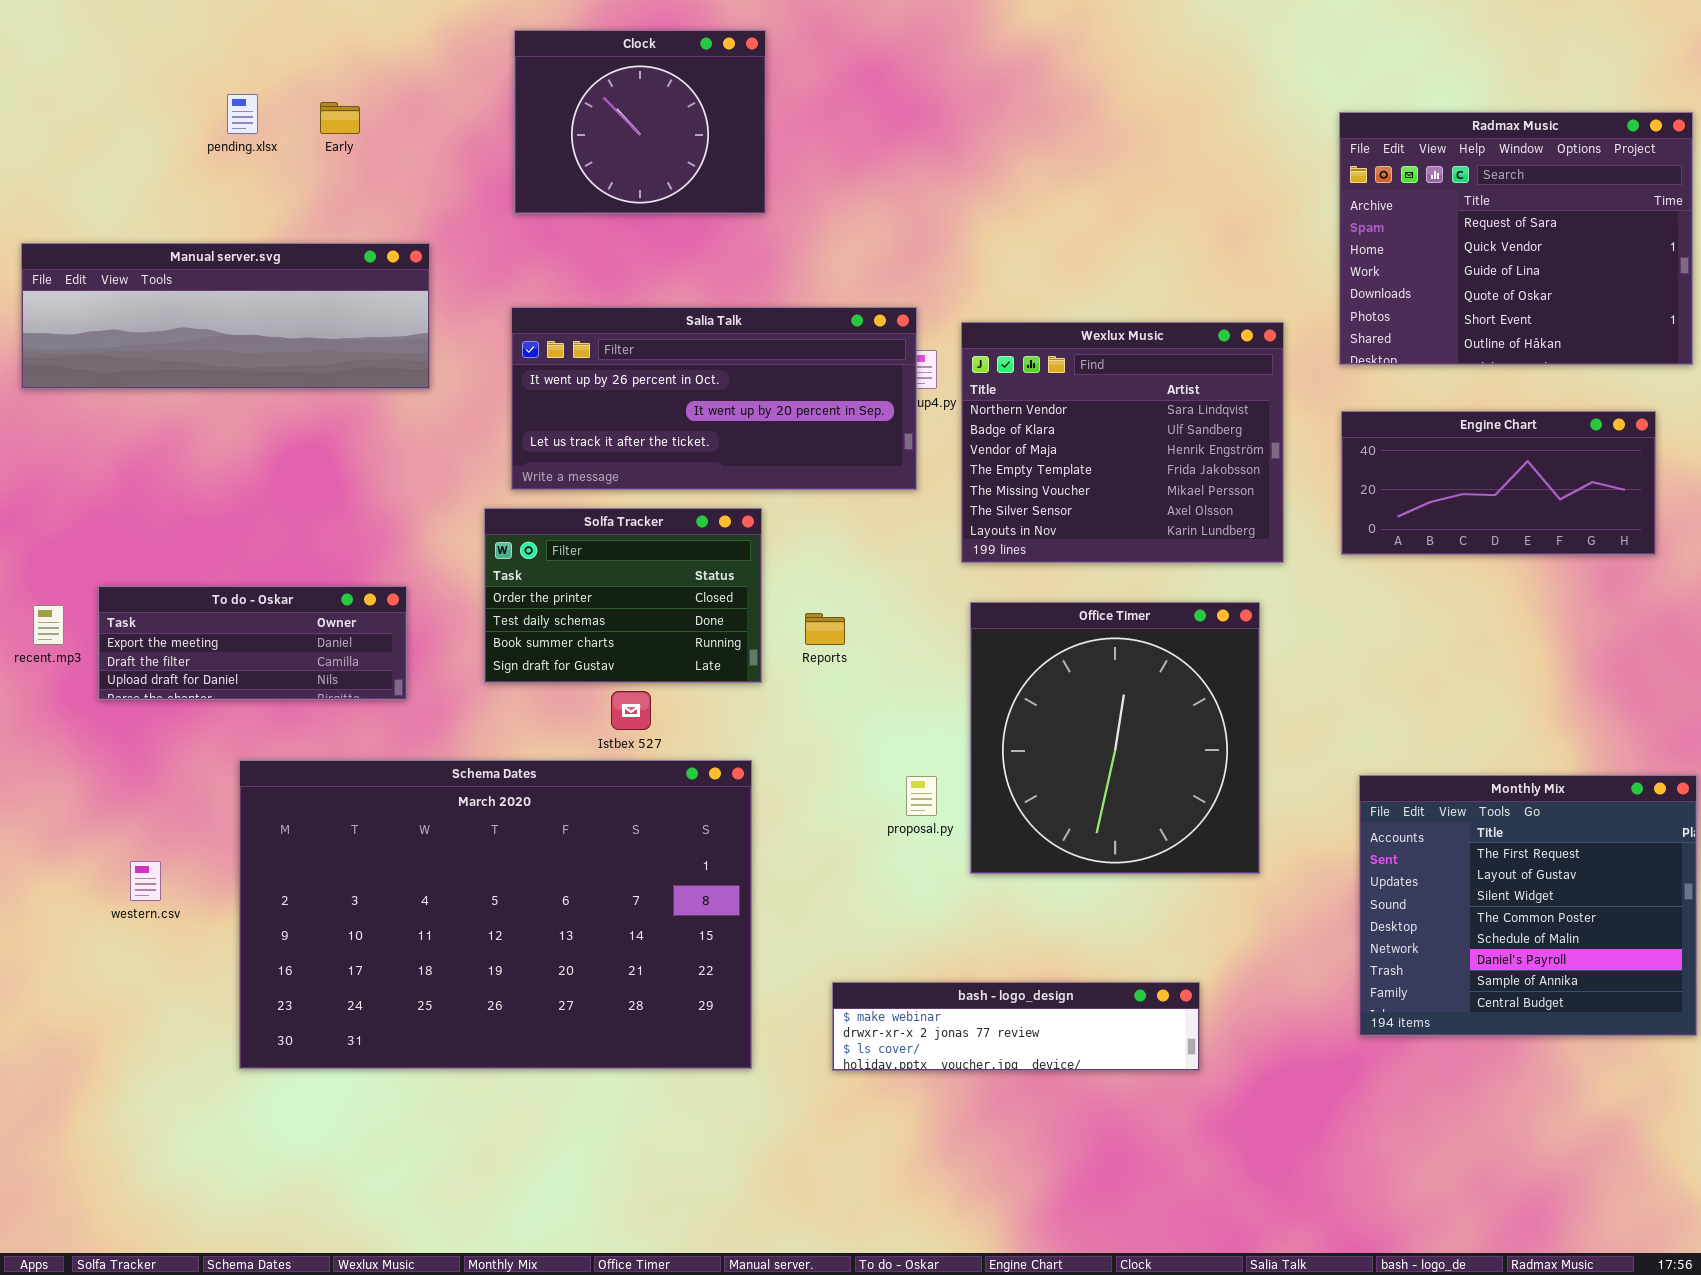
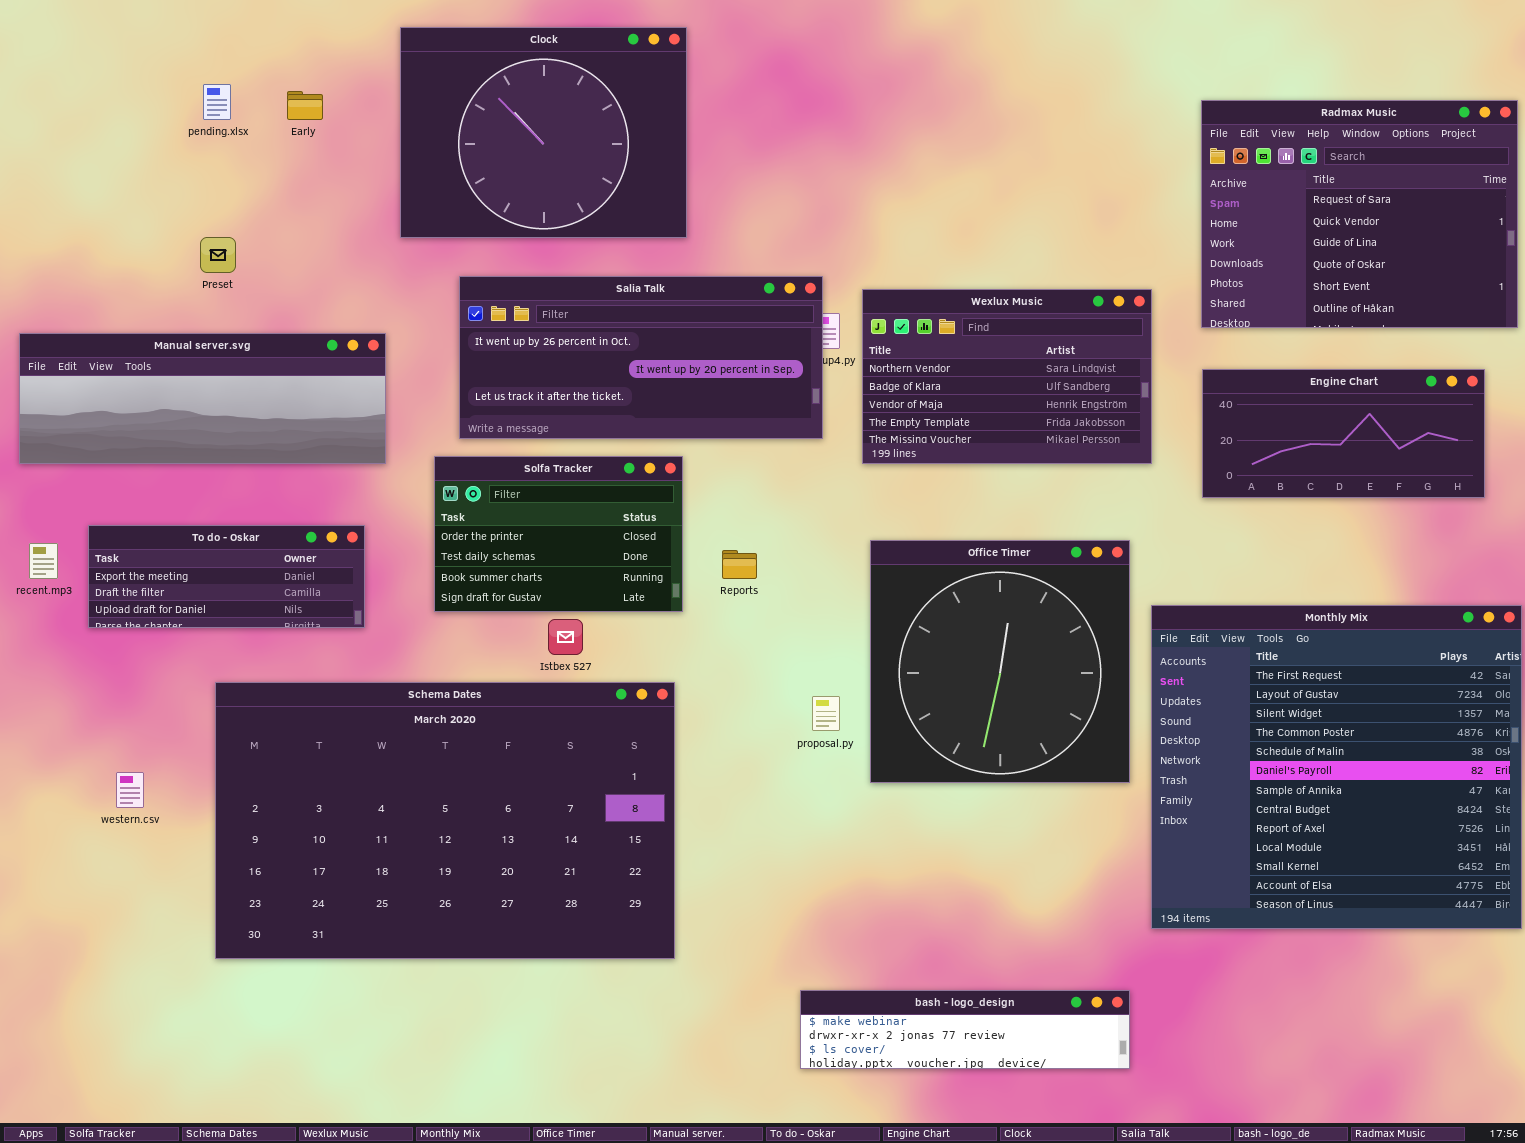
Clock: [514,30,766,214] -> [400,27,687,238], resized
Manual server.svg: [21,243,430,389] -> [19,333,386,464], moved
Wexlux Music: [961,322,1284,563] -> [862,289,1152,464], resized
Monthly Mix: [1359,775,1697,1036] -> [1151,605,1522,929], resized
bash - logo_design: [832,982,1200,1071] -> [800,990,1130,1069], moved

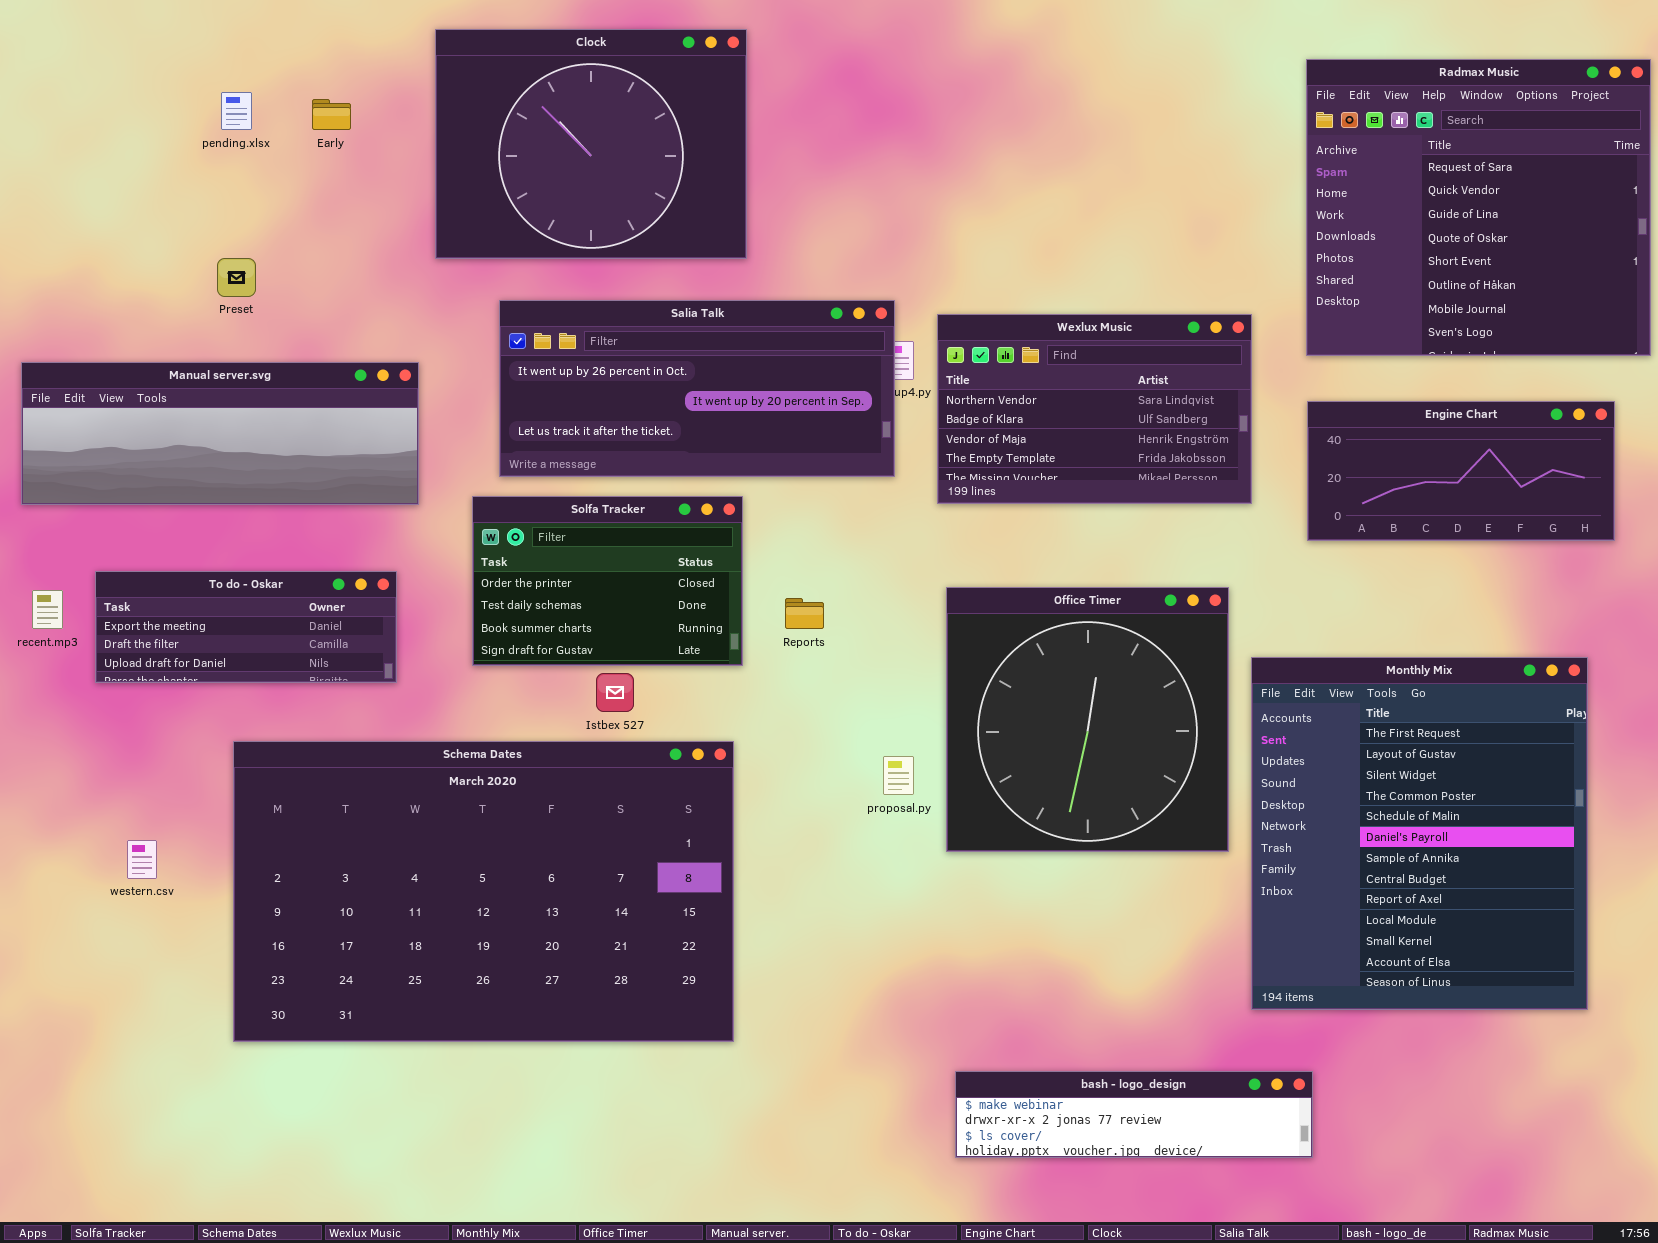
Radmax Music: [1201,100,1518,328] -> [1306,59,1651,356], resized
Monthly Mix: [1151,605,1522,929] -> [1251,657,1588,1010], resized
bash - logo_design: [800,990,1130,1069] -> [955,1071,1313,1158], moved

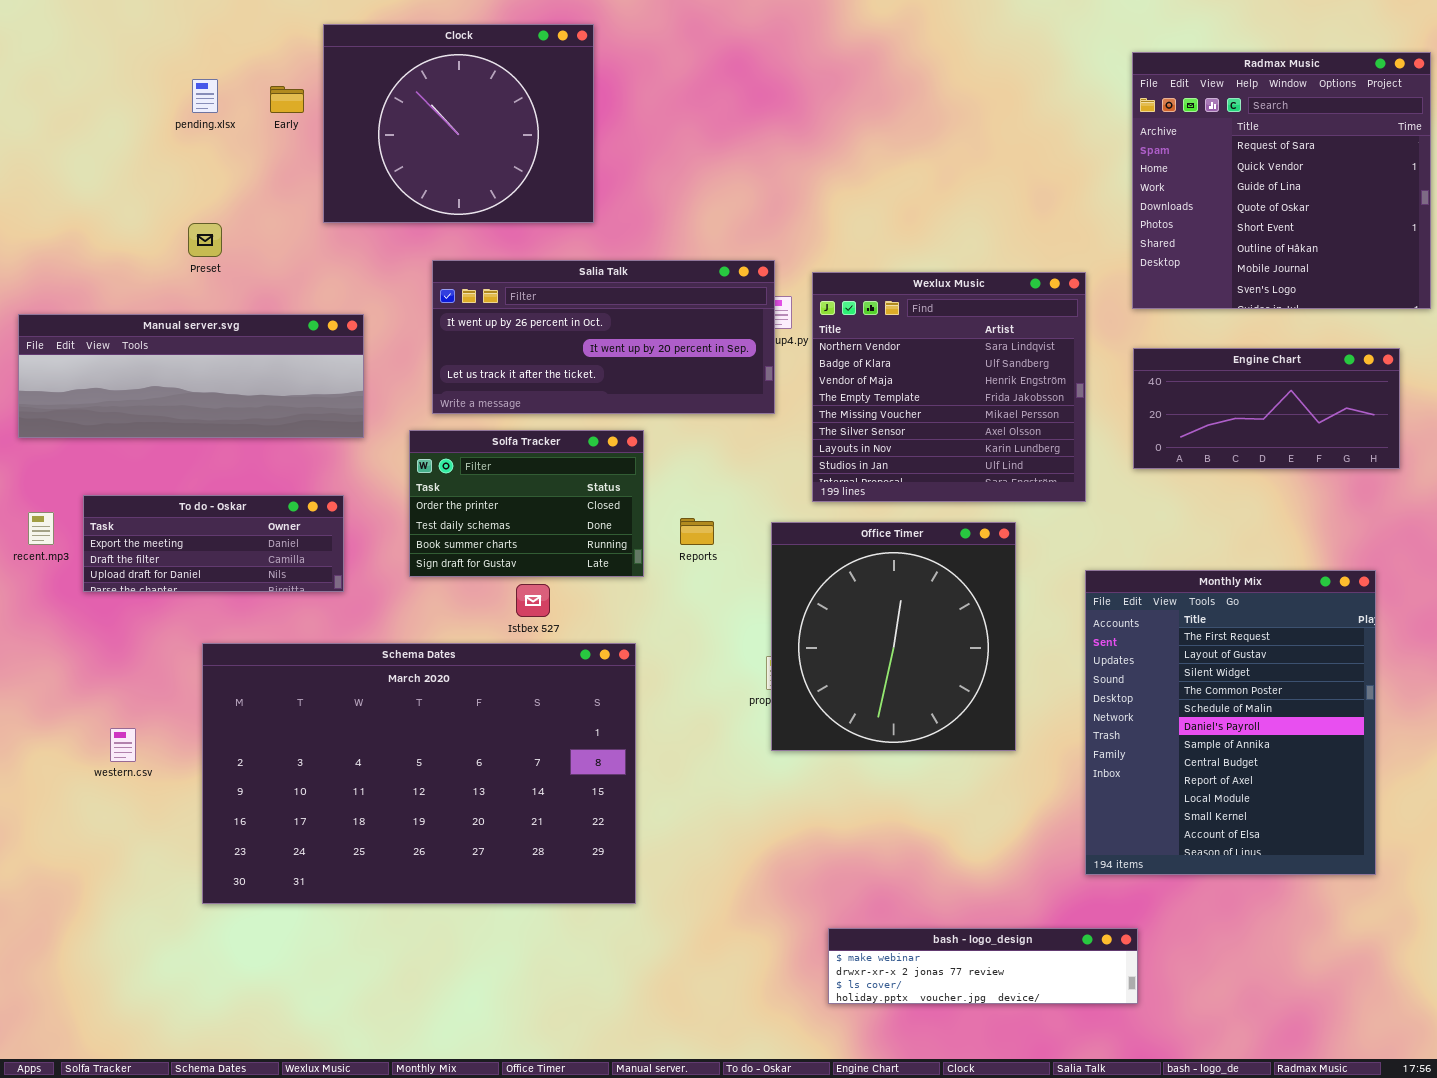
Clock: [435,29,747,259] -> [323,24,594,223], moved
Wexlux Music: [937,314,1252,504] -> [812,272,1086,502], resized
Office Timer: [946,587,1229,852] -> [771,522,1016,751], moved

